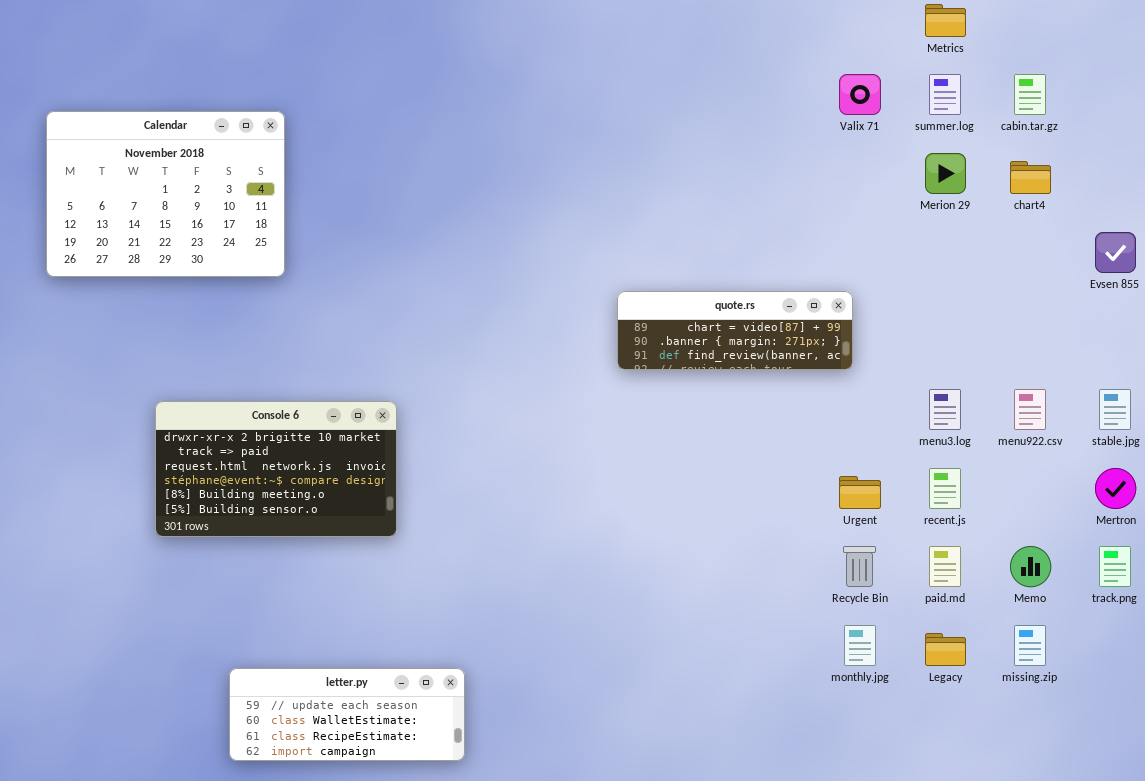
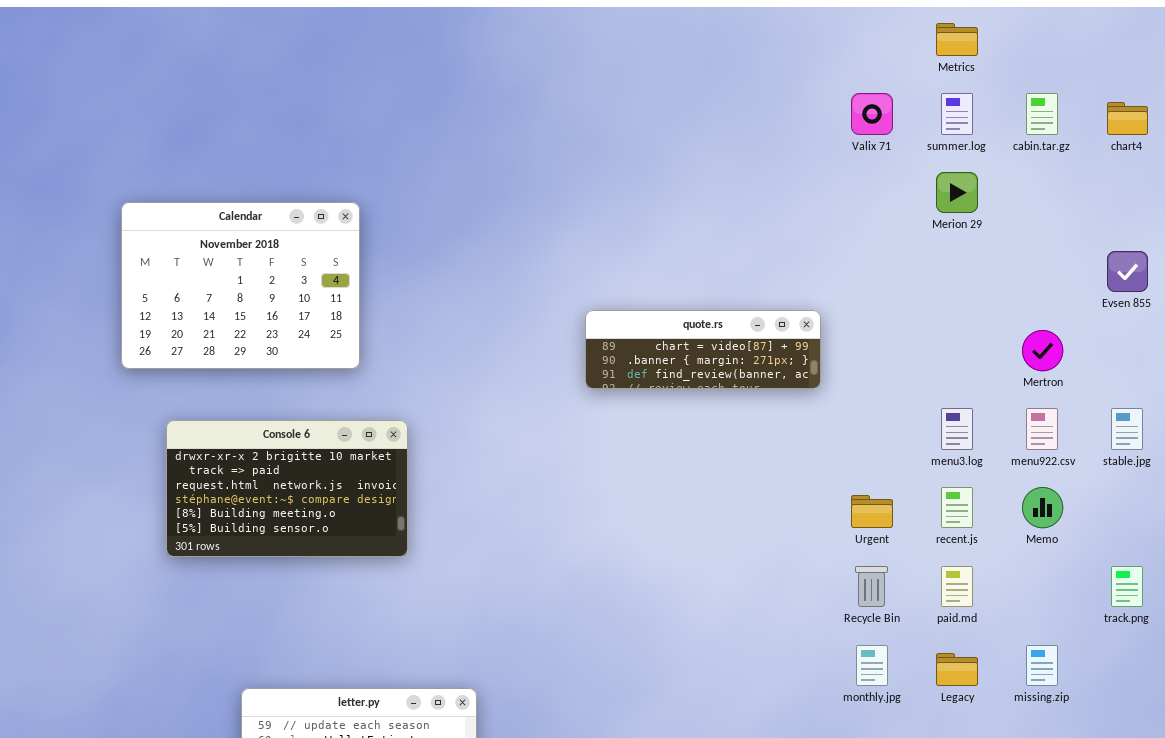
Calendar: [46,111,285,277] -> [121,202,360,369], moved
chart4: [1010,161,1051,194] -> [1107,102,1148,135], moved
quote.rs: [617,291,853,370] -> [585,310,821,389], moved
Mertron: [1095,468,1136,509] -> [1022,330,1063,371], moved
Memo: [1010,546,1051,587] -> [1022,487,1063,528], moved

